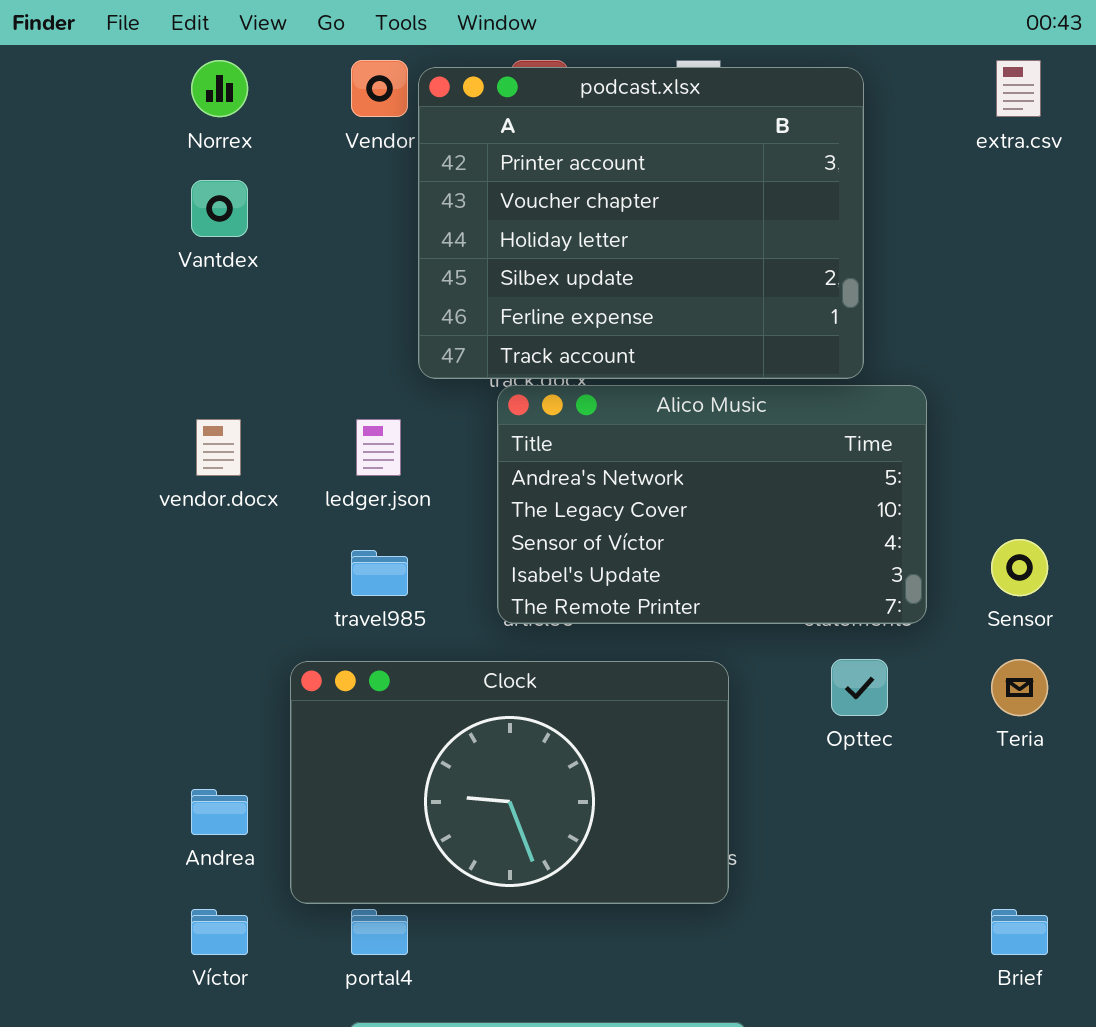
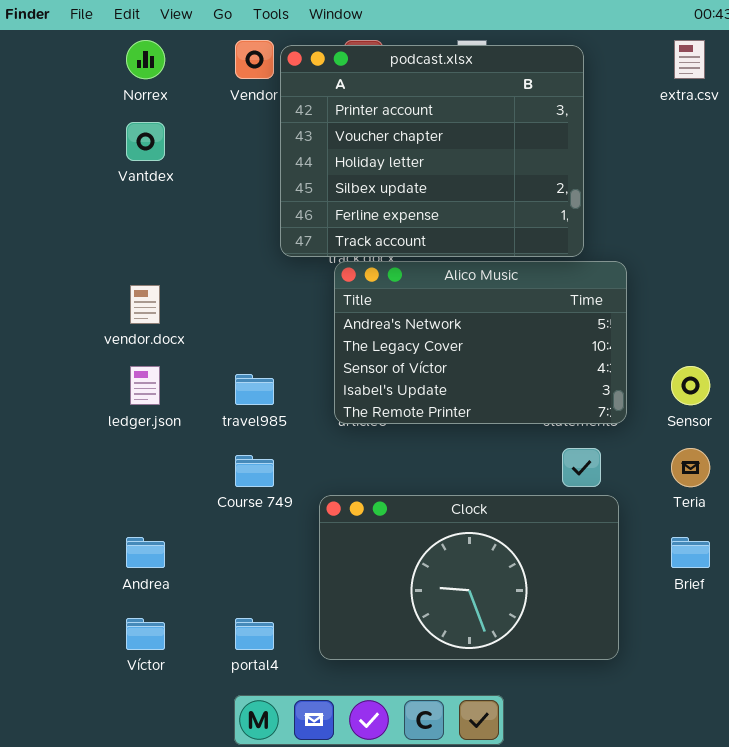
ledger.json: [356,419,401,476] -> [130,366,160,405], moved
Clock: [290,661,729,904] -> [319,495,619,660], moved
Brief: [991,909,1048,955] -> [671,537,710,568], moved

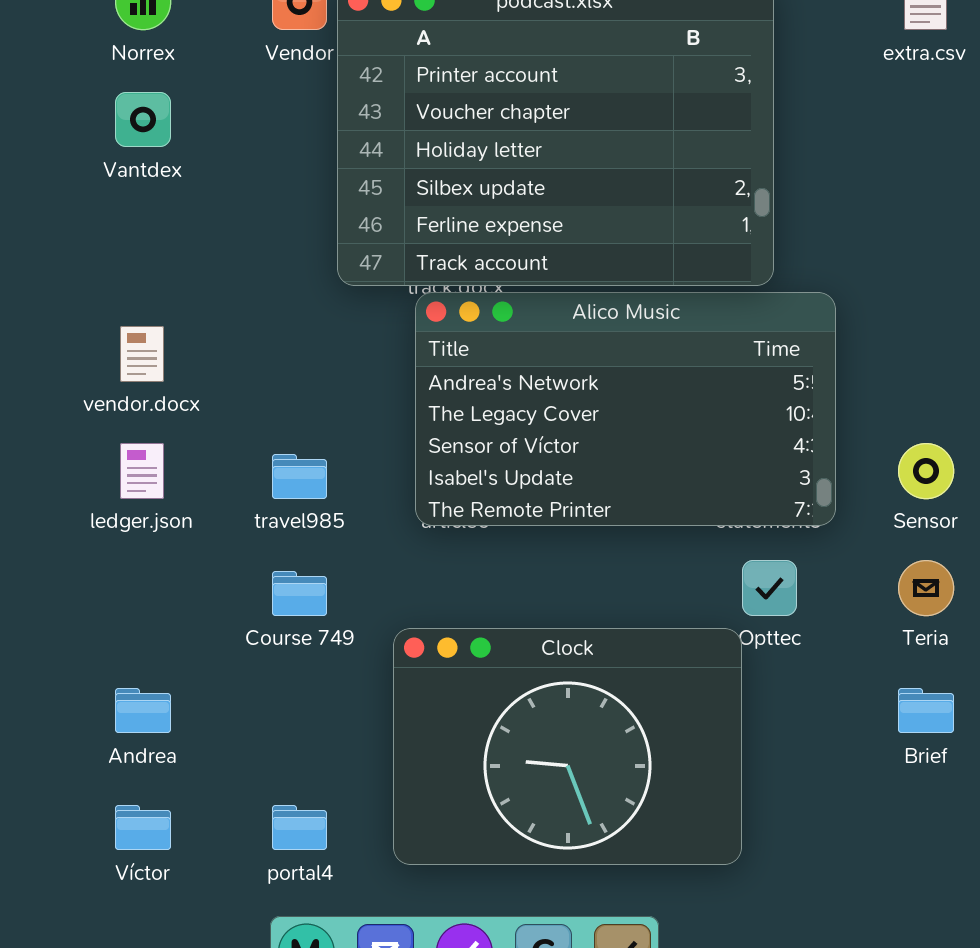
Clock: [319,495,619,660] -> [393,628,742,865], resized

